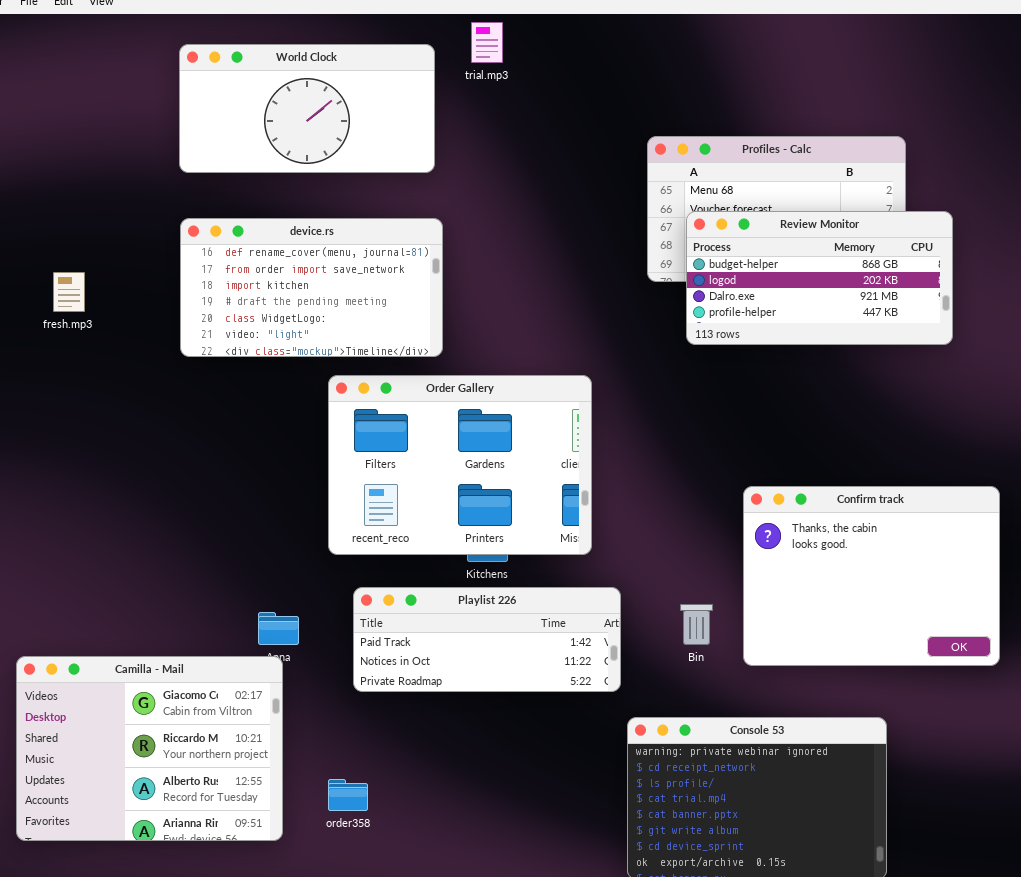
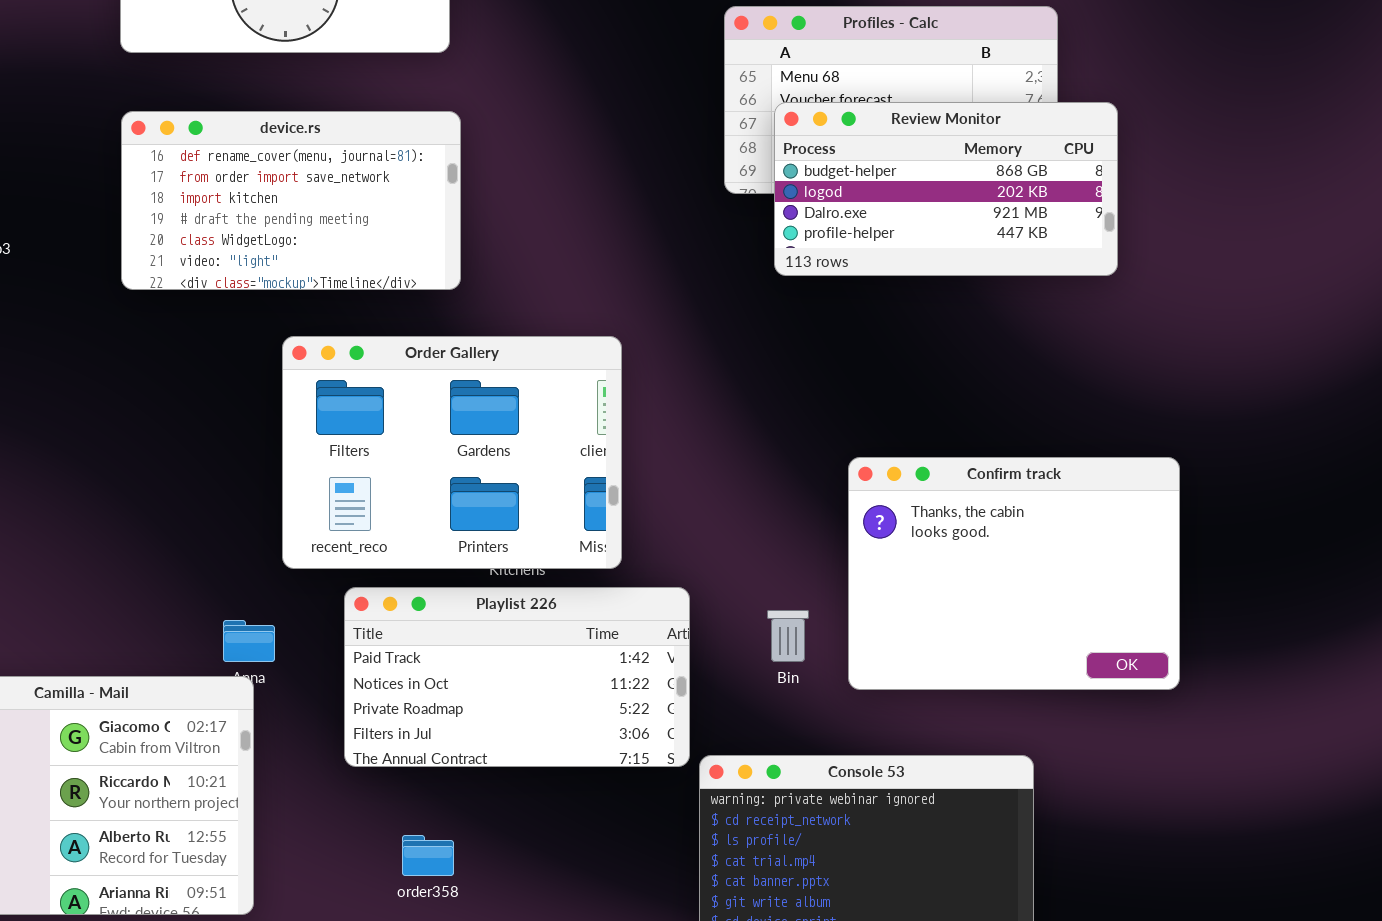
Order Gallery: [328,375,592,555] -> [282,336,622,569], moved
Playlist 226: [353,587,621,692] -> [344,587,690,767], resized
order358: [328,779,368,811] -> [402,835,454,876], moved

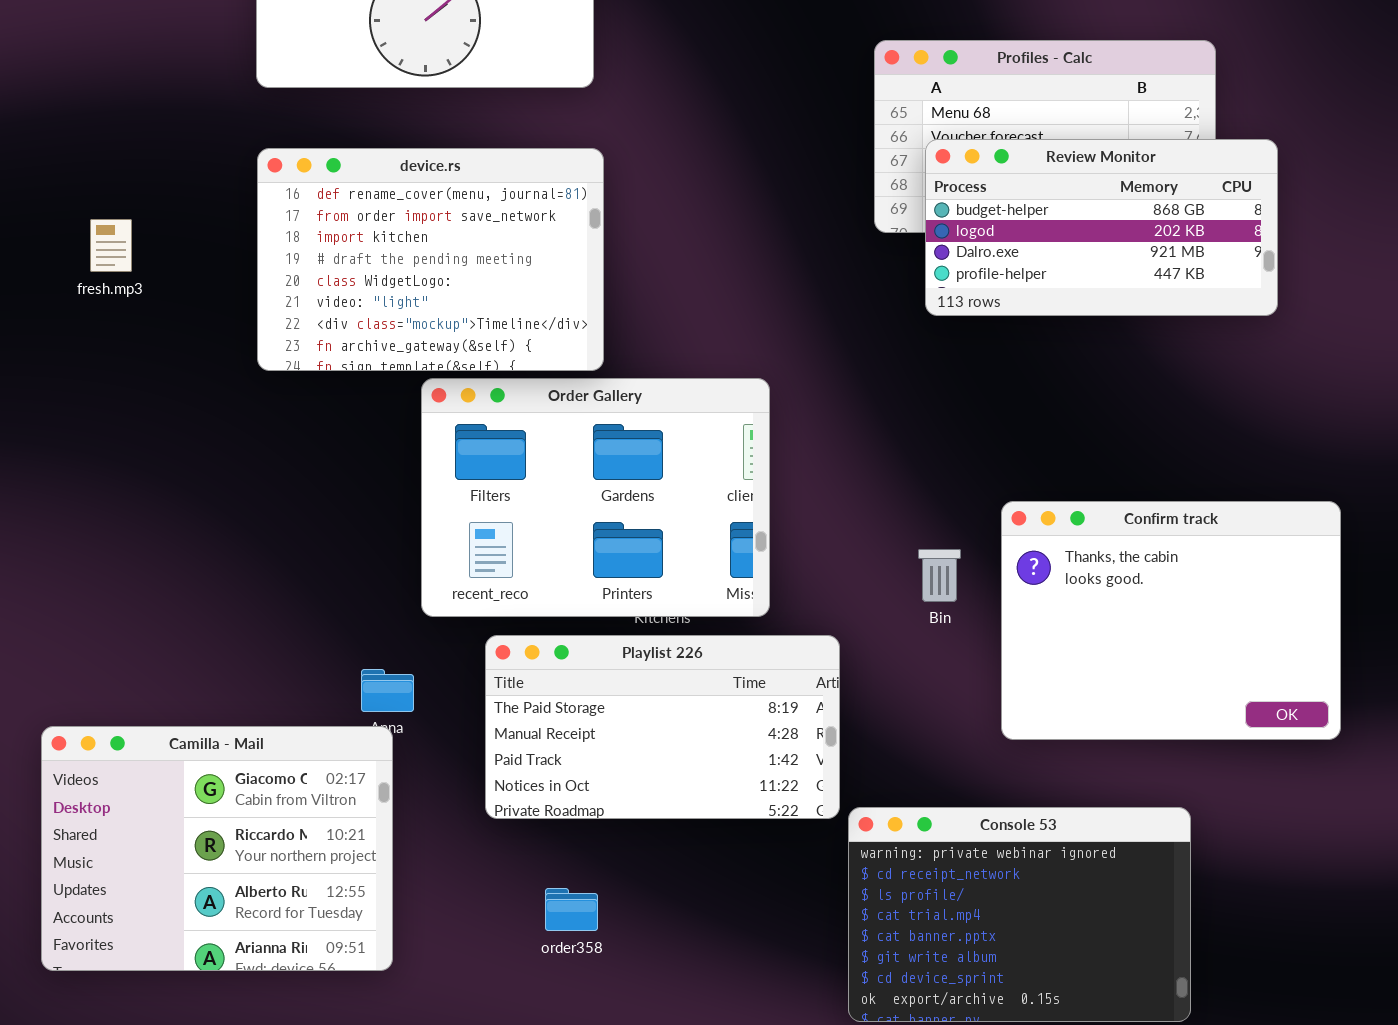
device.rs: [121,111,461,290] -> [257,148,604,371], resized
Playlist 226: [344,587,690,767] -> [485,635,840,819], scrolled up 2 rows
Bin: [767,610,809,662] -> [918,549,961,602], moved

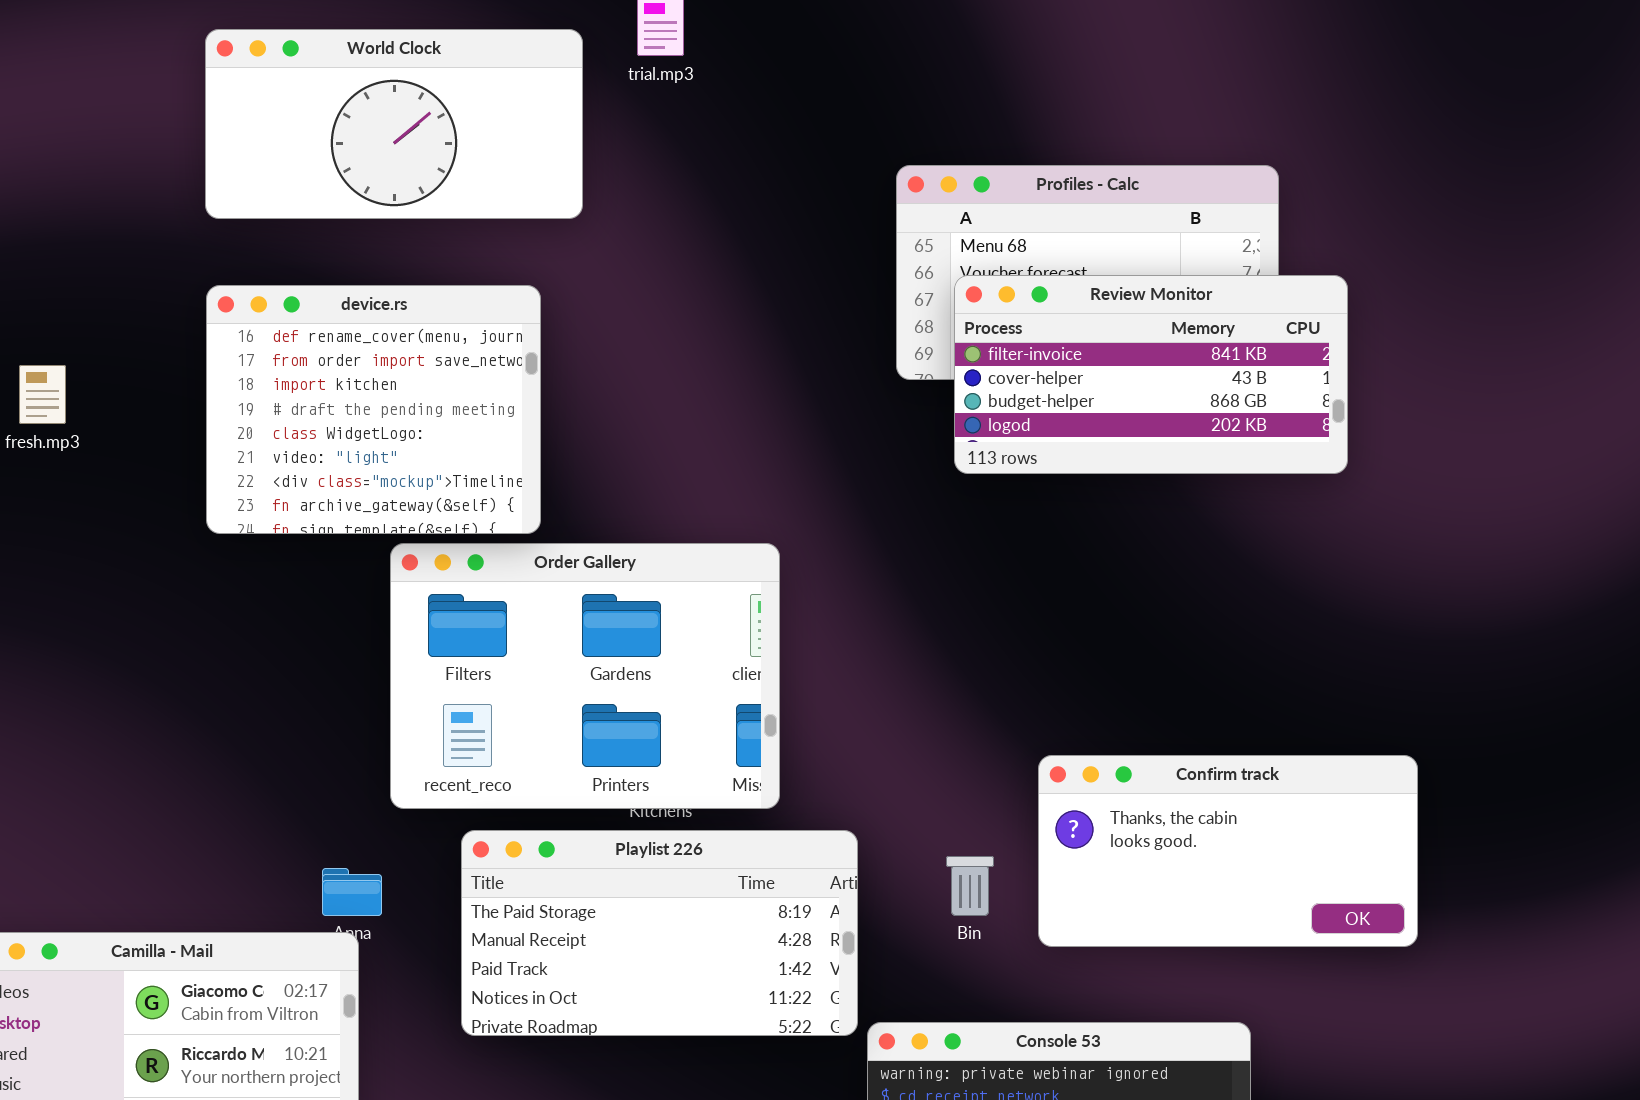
Review Monitor: [925,139,1278,316] -> [954,275,1348,474], scrolled up 2 rows
device.rs: [257,148,604,371] -> [206,285,541,534], resized
Confirm track: [1001,501,1341,740] -> [1038,755,1418,947], resized
Bin: [918,549,961,602] -> [946,856,994,916], moved

